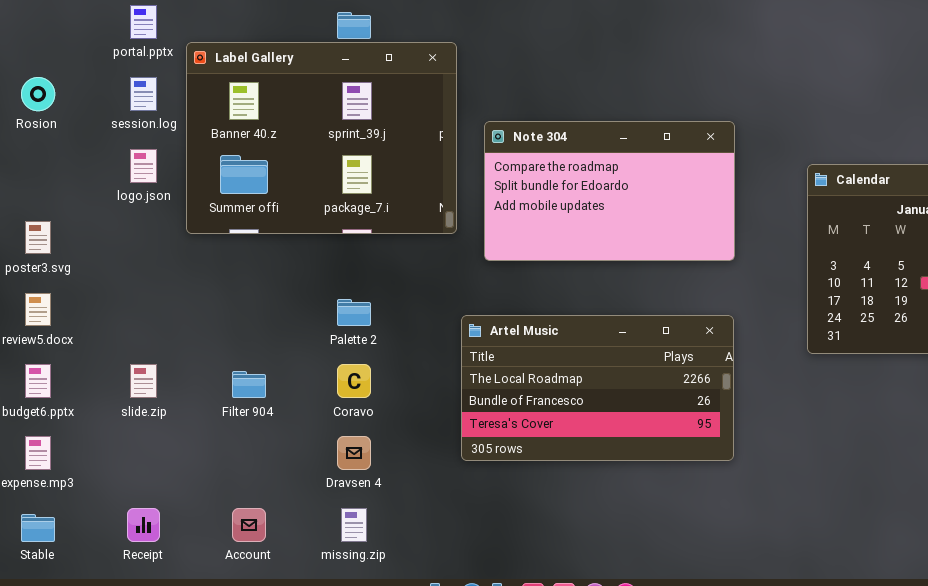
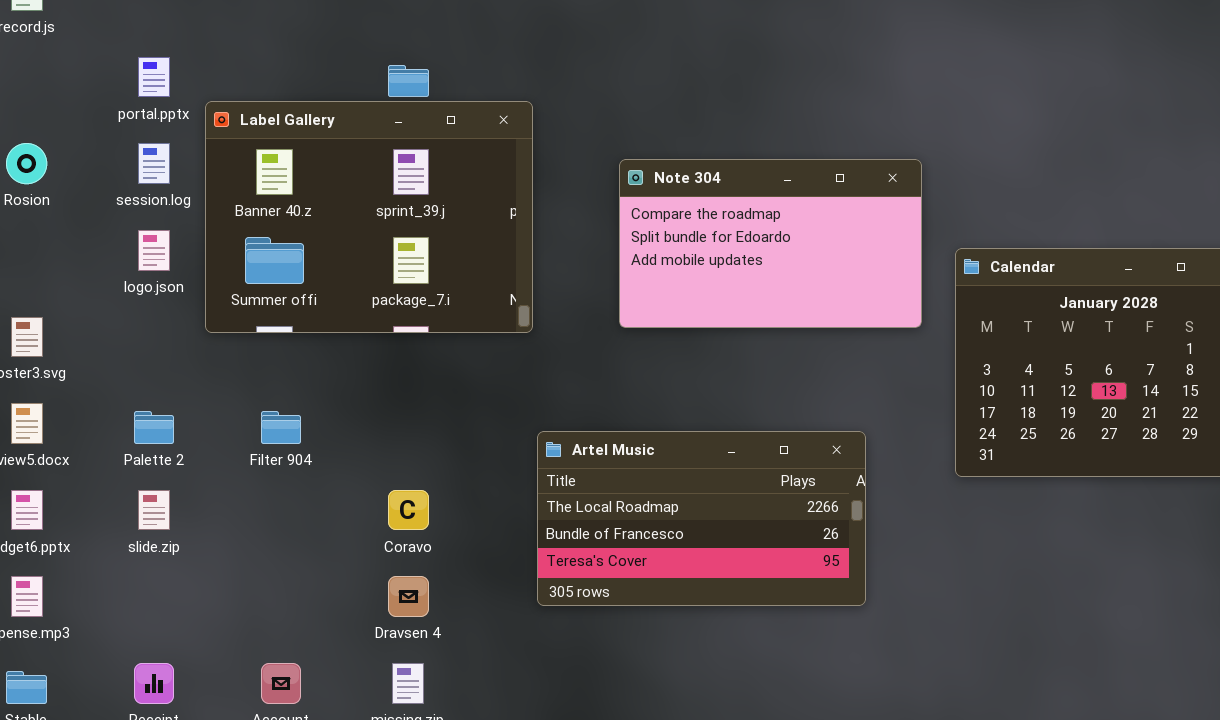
Note 304: [484,121,735,261] -> [619,159,922,328], moved
Palette 2: [337,299,371,326] -> [134,411,174,444], moved
Filter 904: [232,371,266,398] -> [261,411,301,444], moved

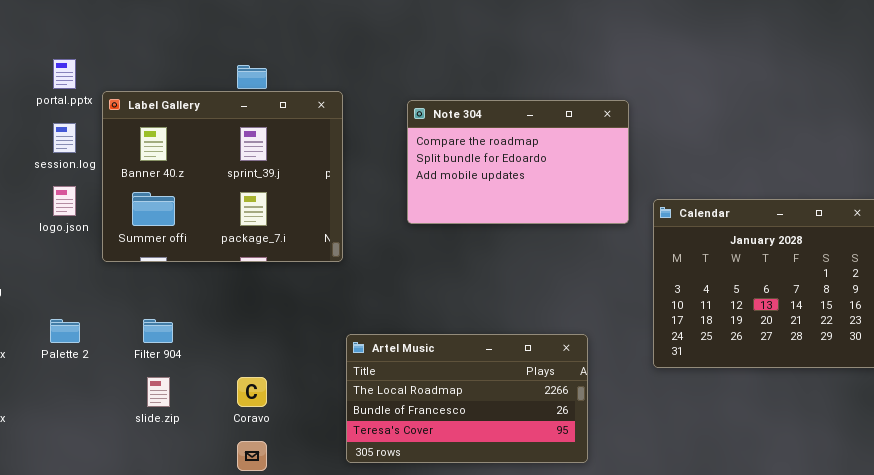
Note 304: [619,159,922,328] -> [407,100,629,224], moved
slide.zip: [138,490,170,530] -> [147,377,170,407], moved

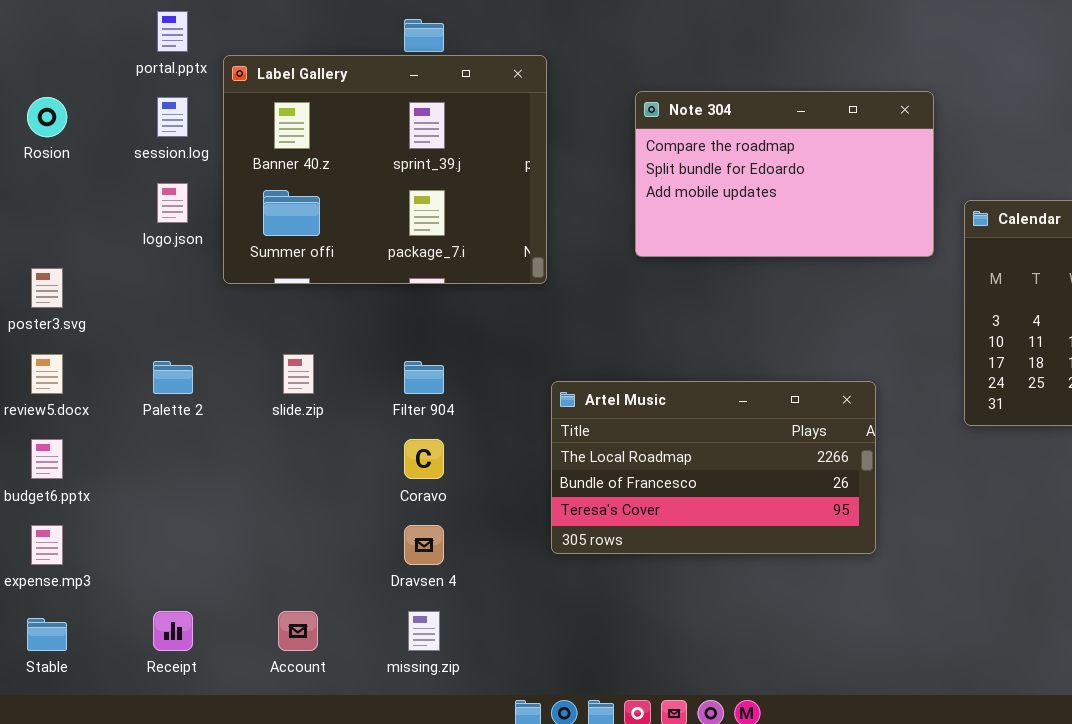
Note 304: [407,100,629,224] -> [635,91,934,257], moved
Filter 904: [143,319,173,343] -> [404,361,444,394], moved
slide.zip: [147,377,170,407] -> [283,354,314,394], moved

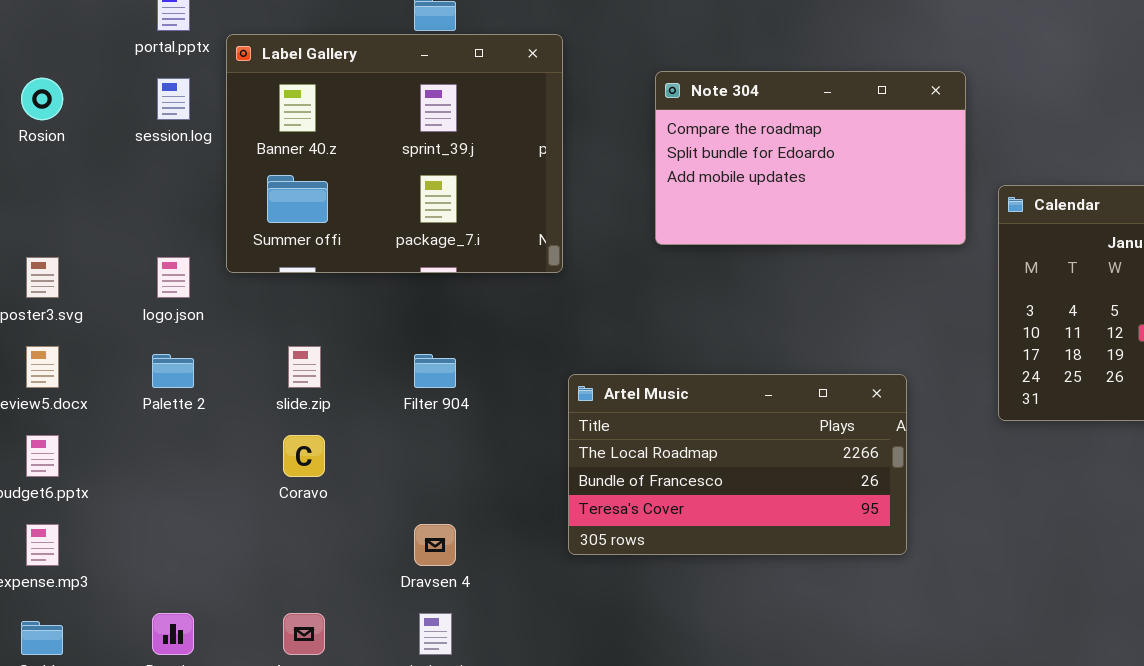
logo.json: [157,183,188,223] -> [157,257,190,298], moved
Coravo: [404,439,444,479] -> [283,435,325,477], moved

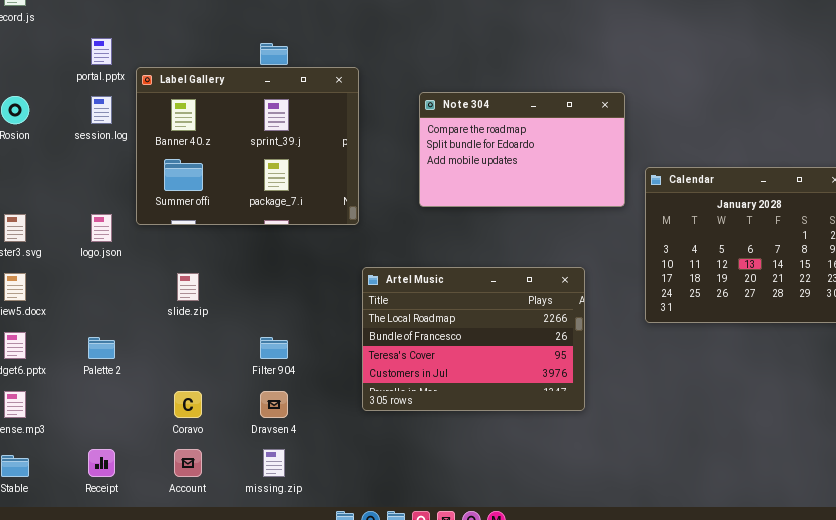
Palette 2: [152,354,194,388] -> [88,337,115,359], moved
Filter 904: [414,354,456,388] -> [260,337,288,359], moved
Artel Music: [568,374,907,555] -> [362,267,585,411], resized
Coravo: [283,435,325,477] -> [174,391,202,418], moved

